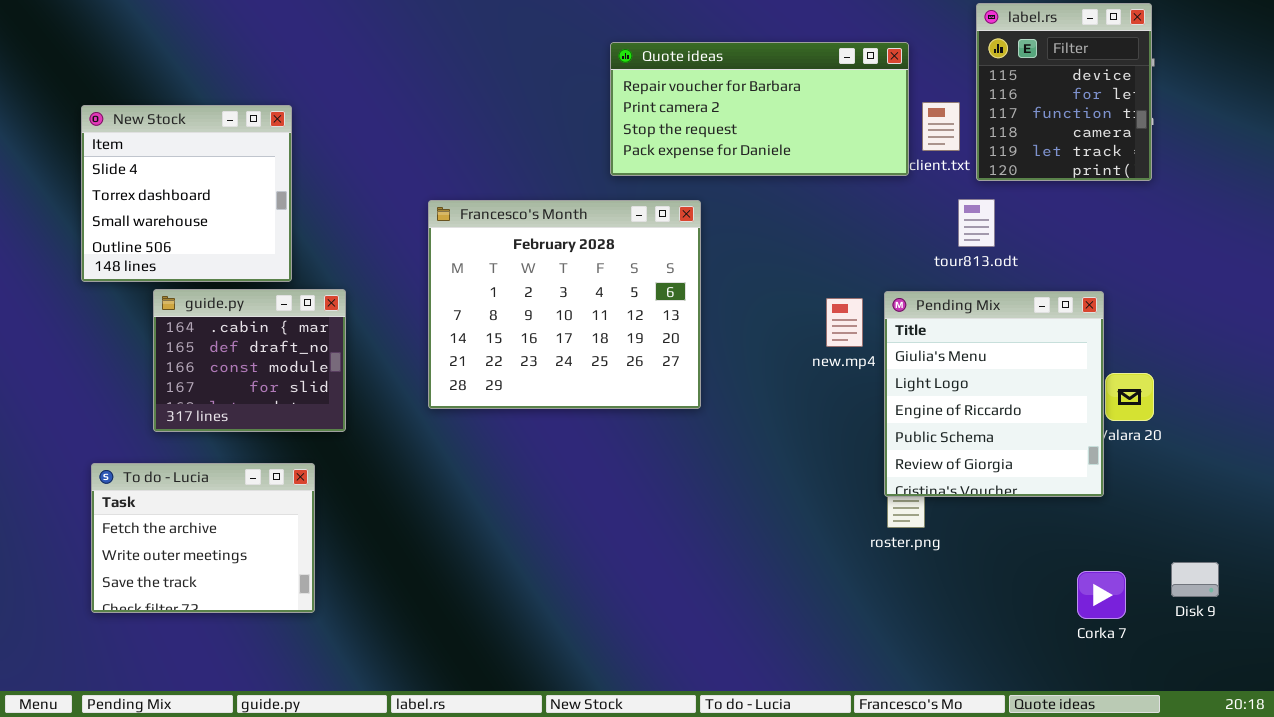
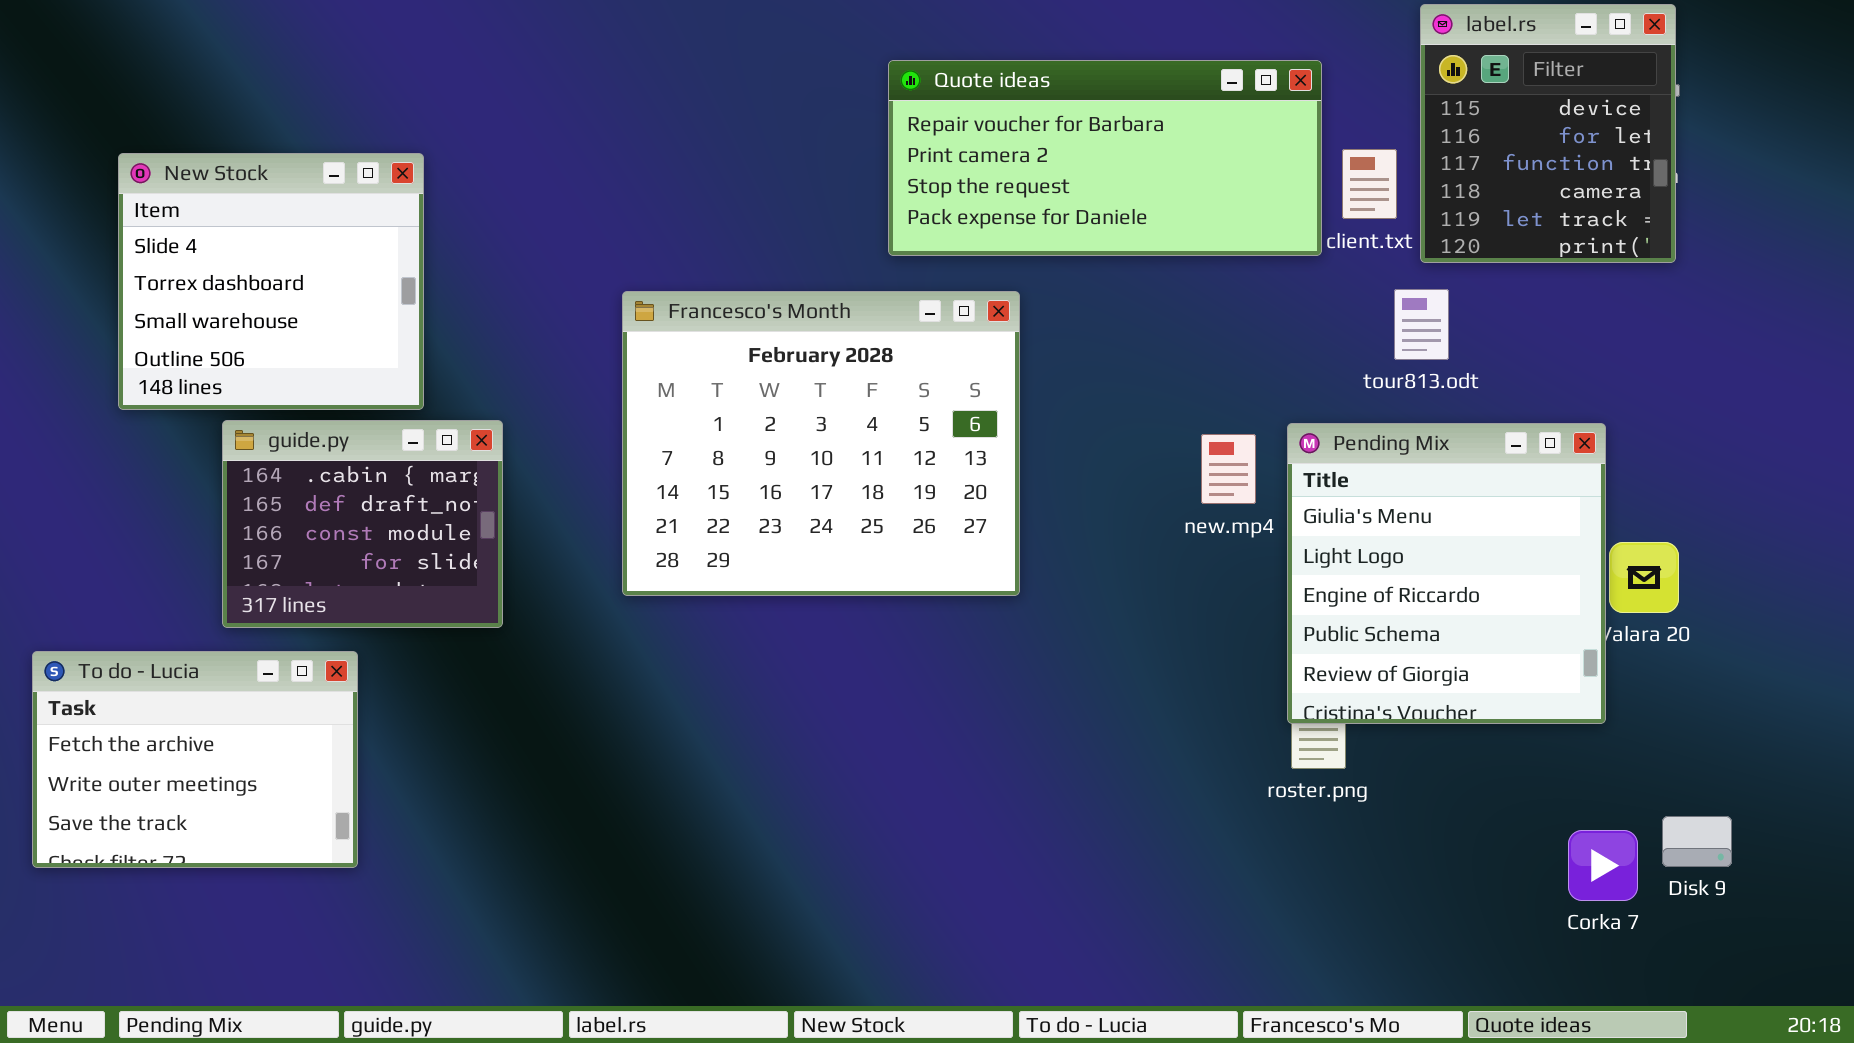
To do - Lucia: [91,463,315,613] -> [32,651,358,868], moved
Disk 9: [1171,562,1219,597] -> [1662,816,1732,867], moved

